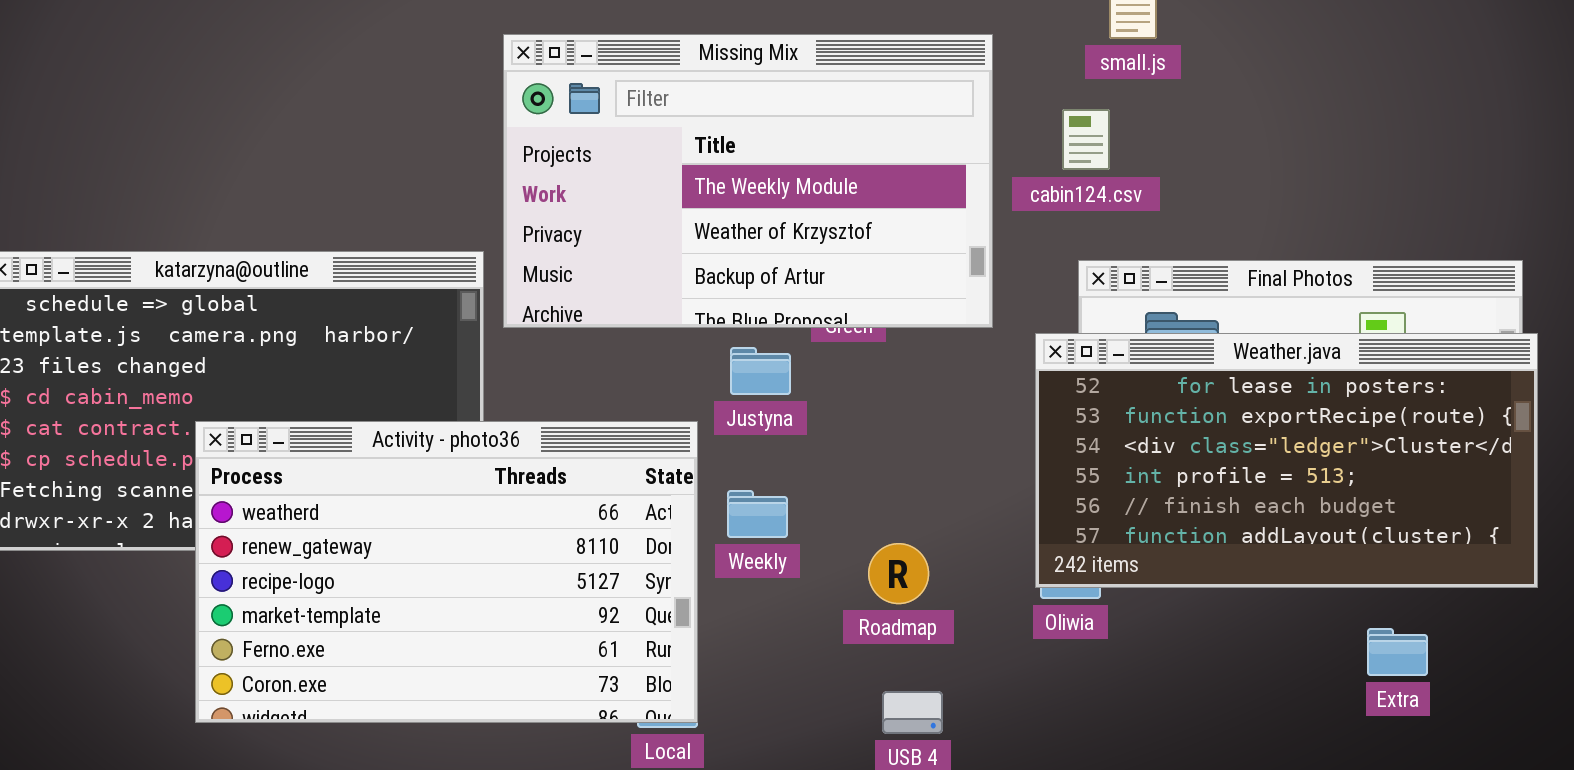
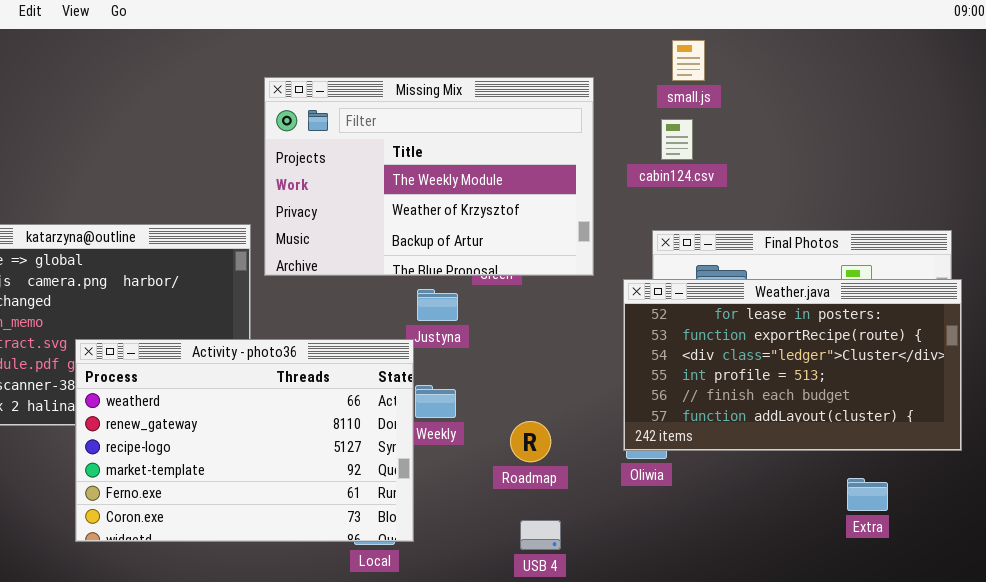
cabin124.csv: [1062,109,1110,170] -> [661,119,693,160], moved
Activity - photo36: [195,421,698,723] -> [75,339,414,542], moved

